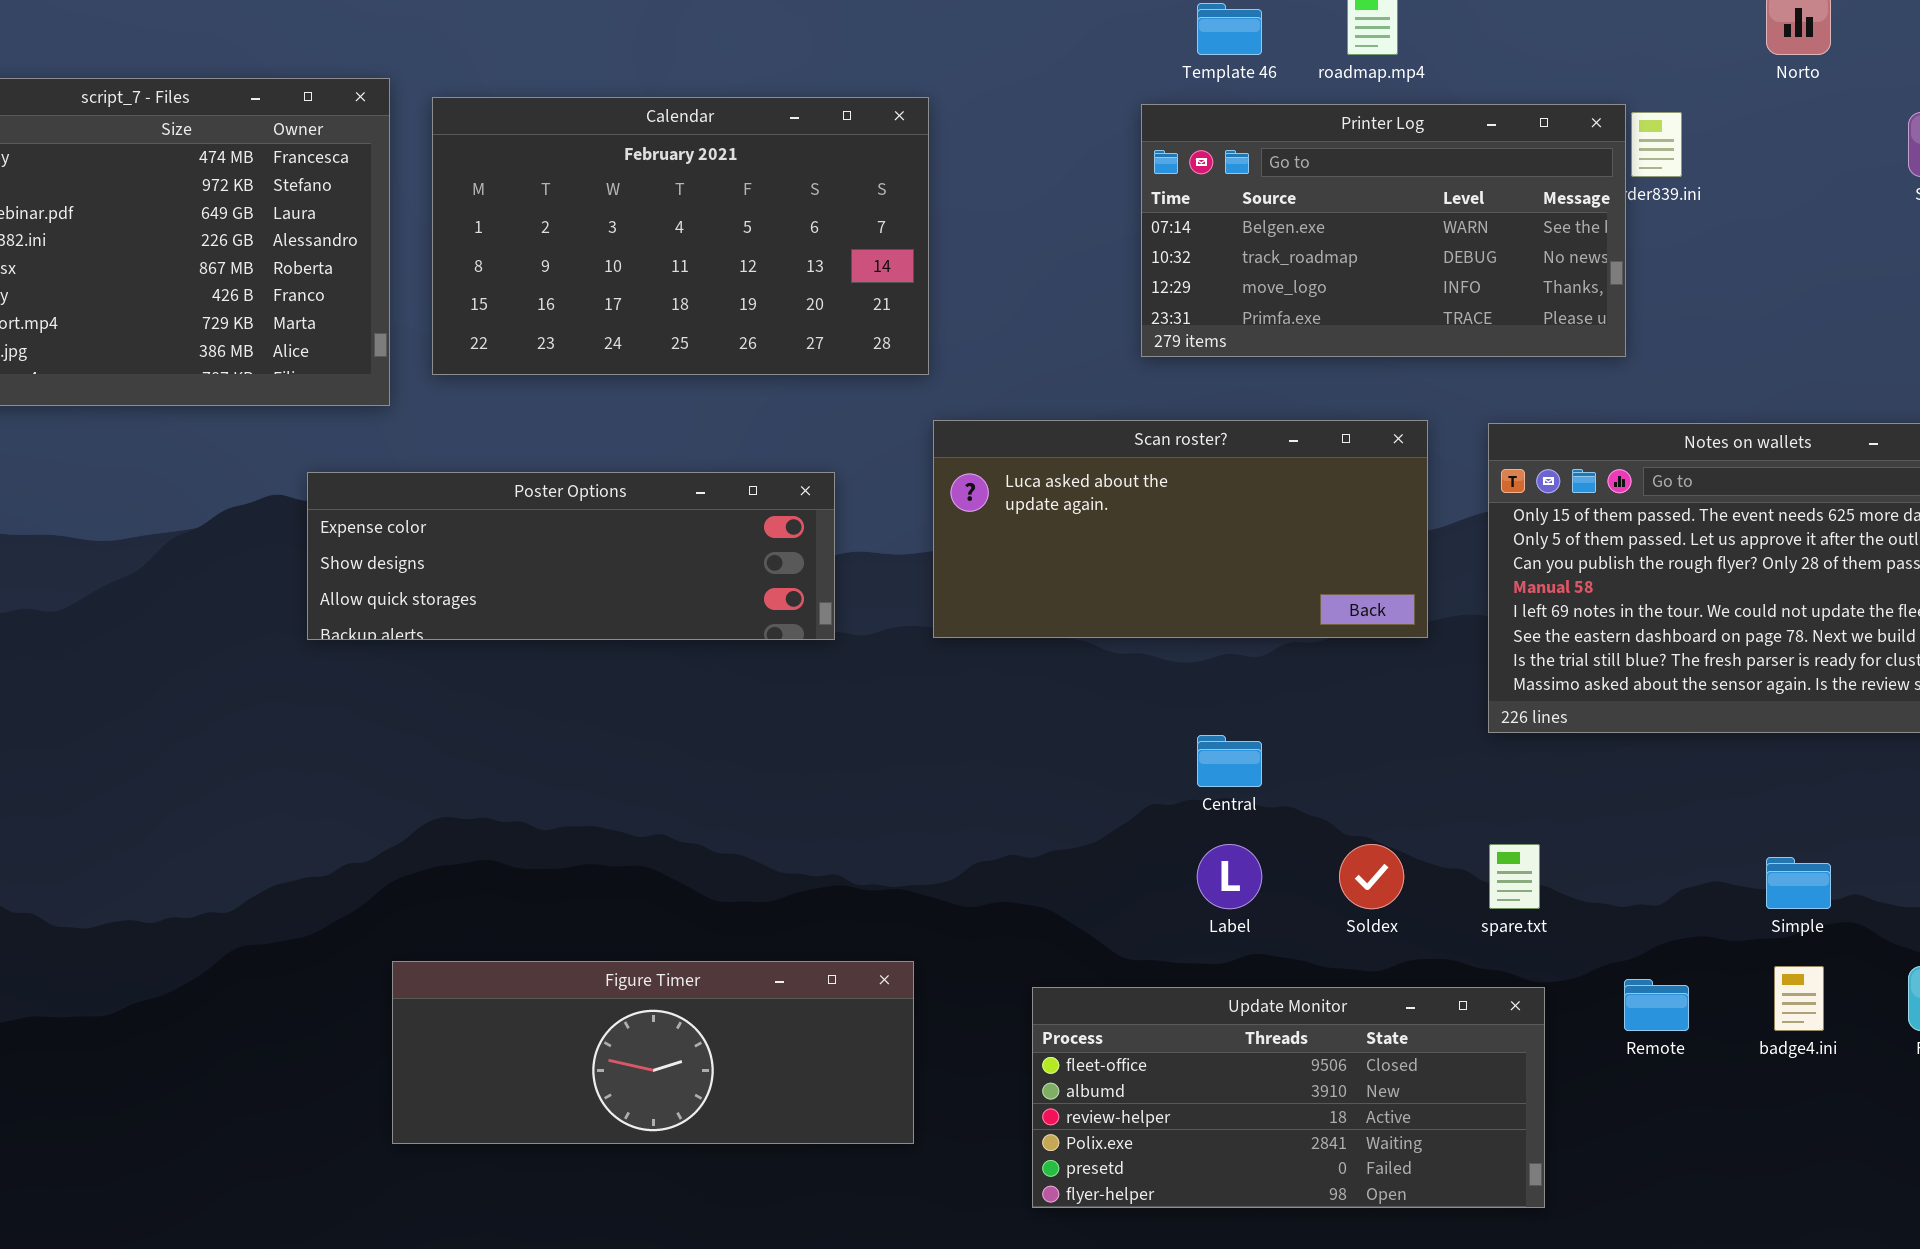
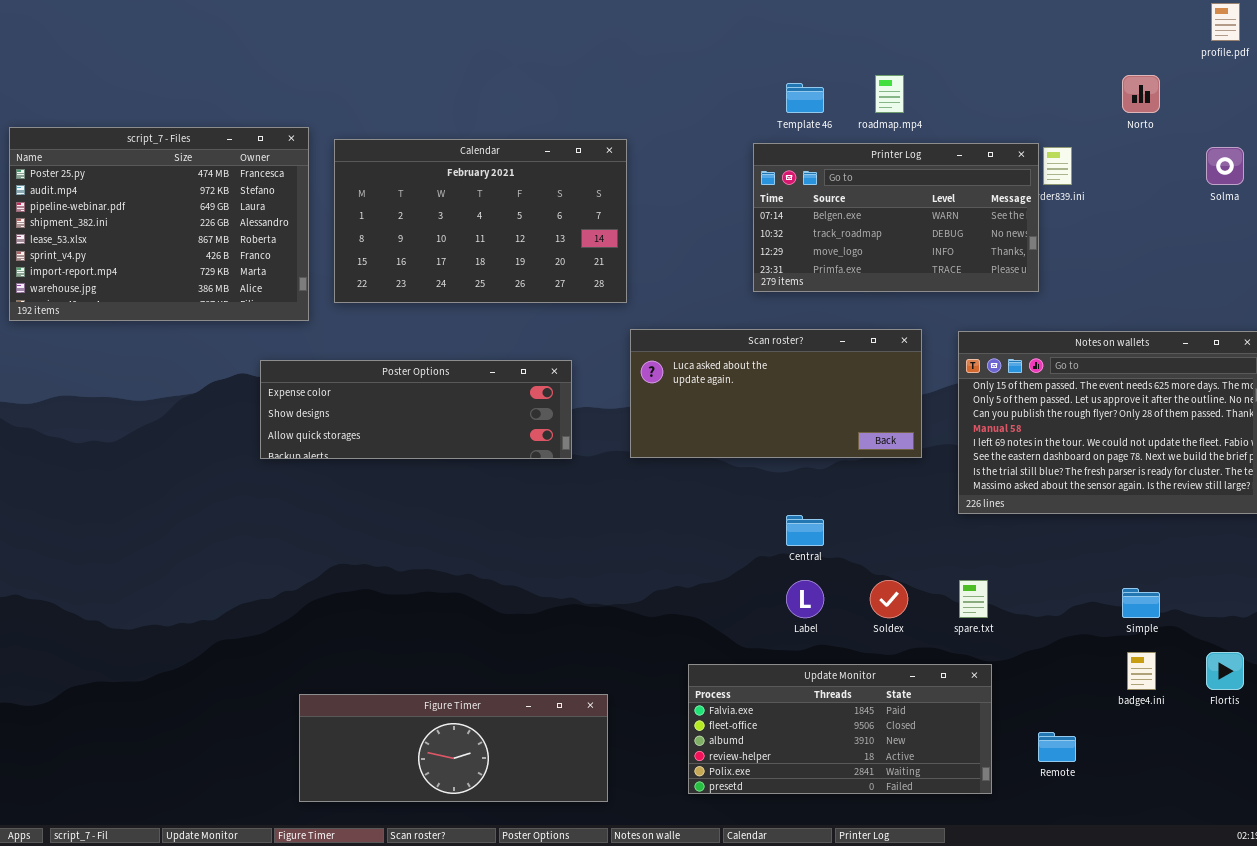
Figure Timer: [392,961,914,1144] -> [299,694,608,802], moved
Remote: [1624,979,1689,1031] -> [1038,732,1076,762], moved
Update Monitor: [1032,987,1545,1208] -> [688,664,992,794], scrolled up 1 row

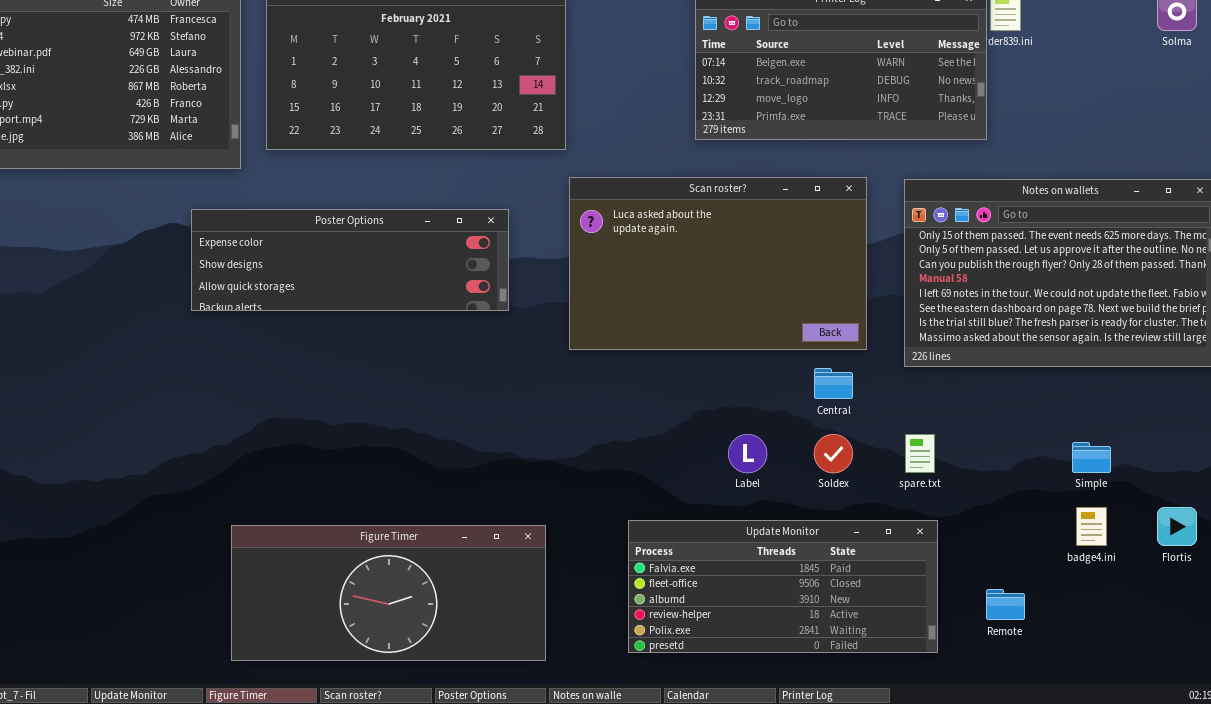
Scan roster?: [630,329,922,458] -> [569,177,867,350], resized
Central: [786,515,824,546] -> [814,368,853,399], moved
Figure Timer: [299,694,608,802] -> [231,525,546,661], resized

